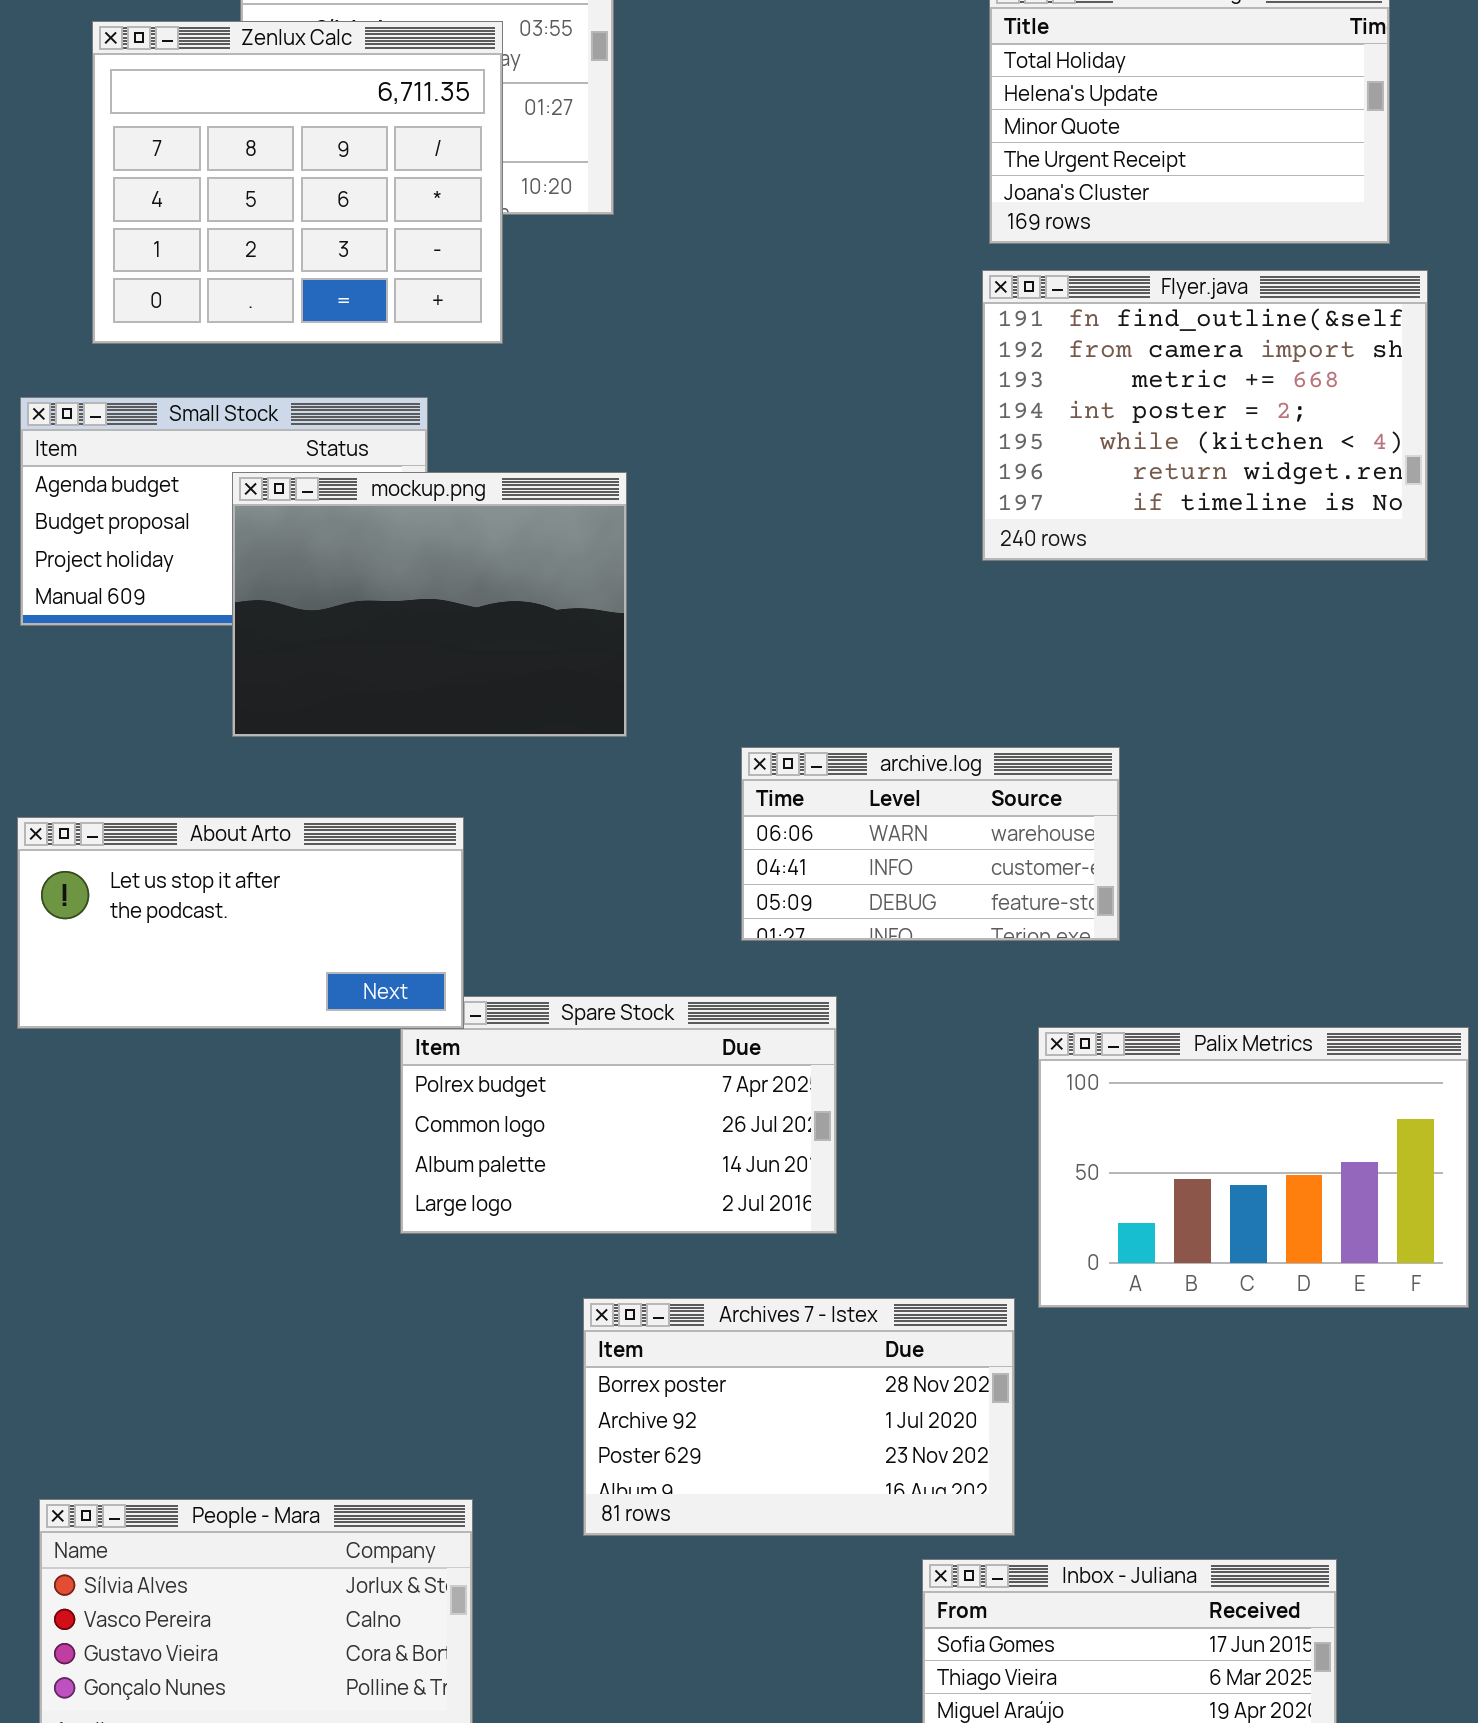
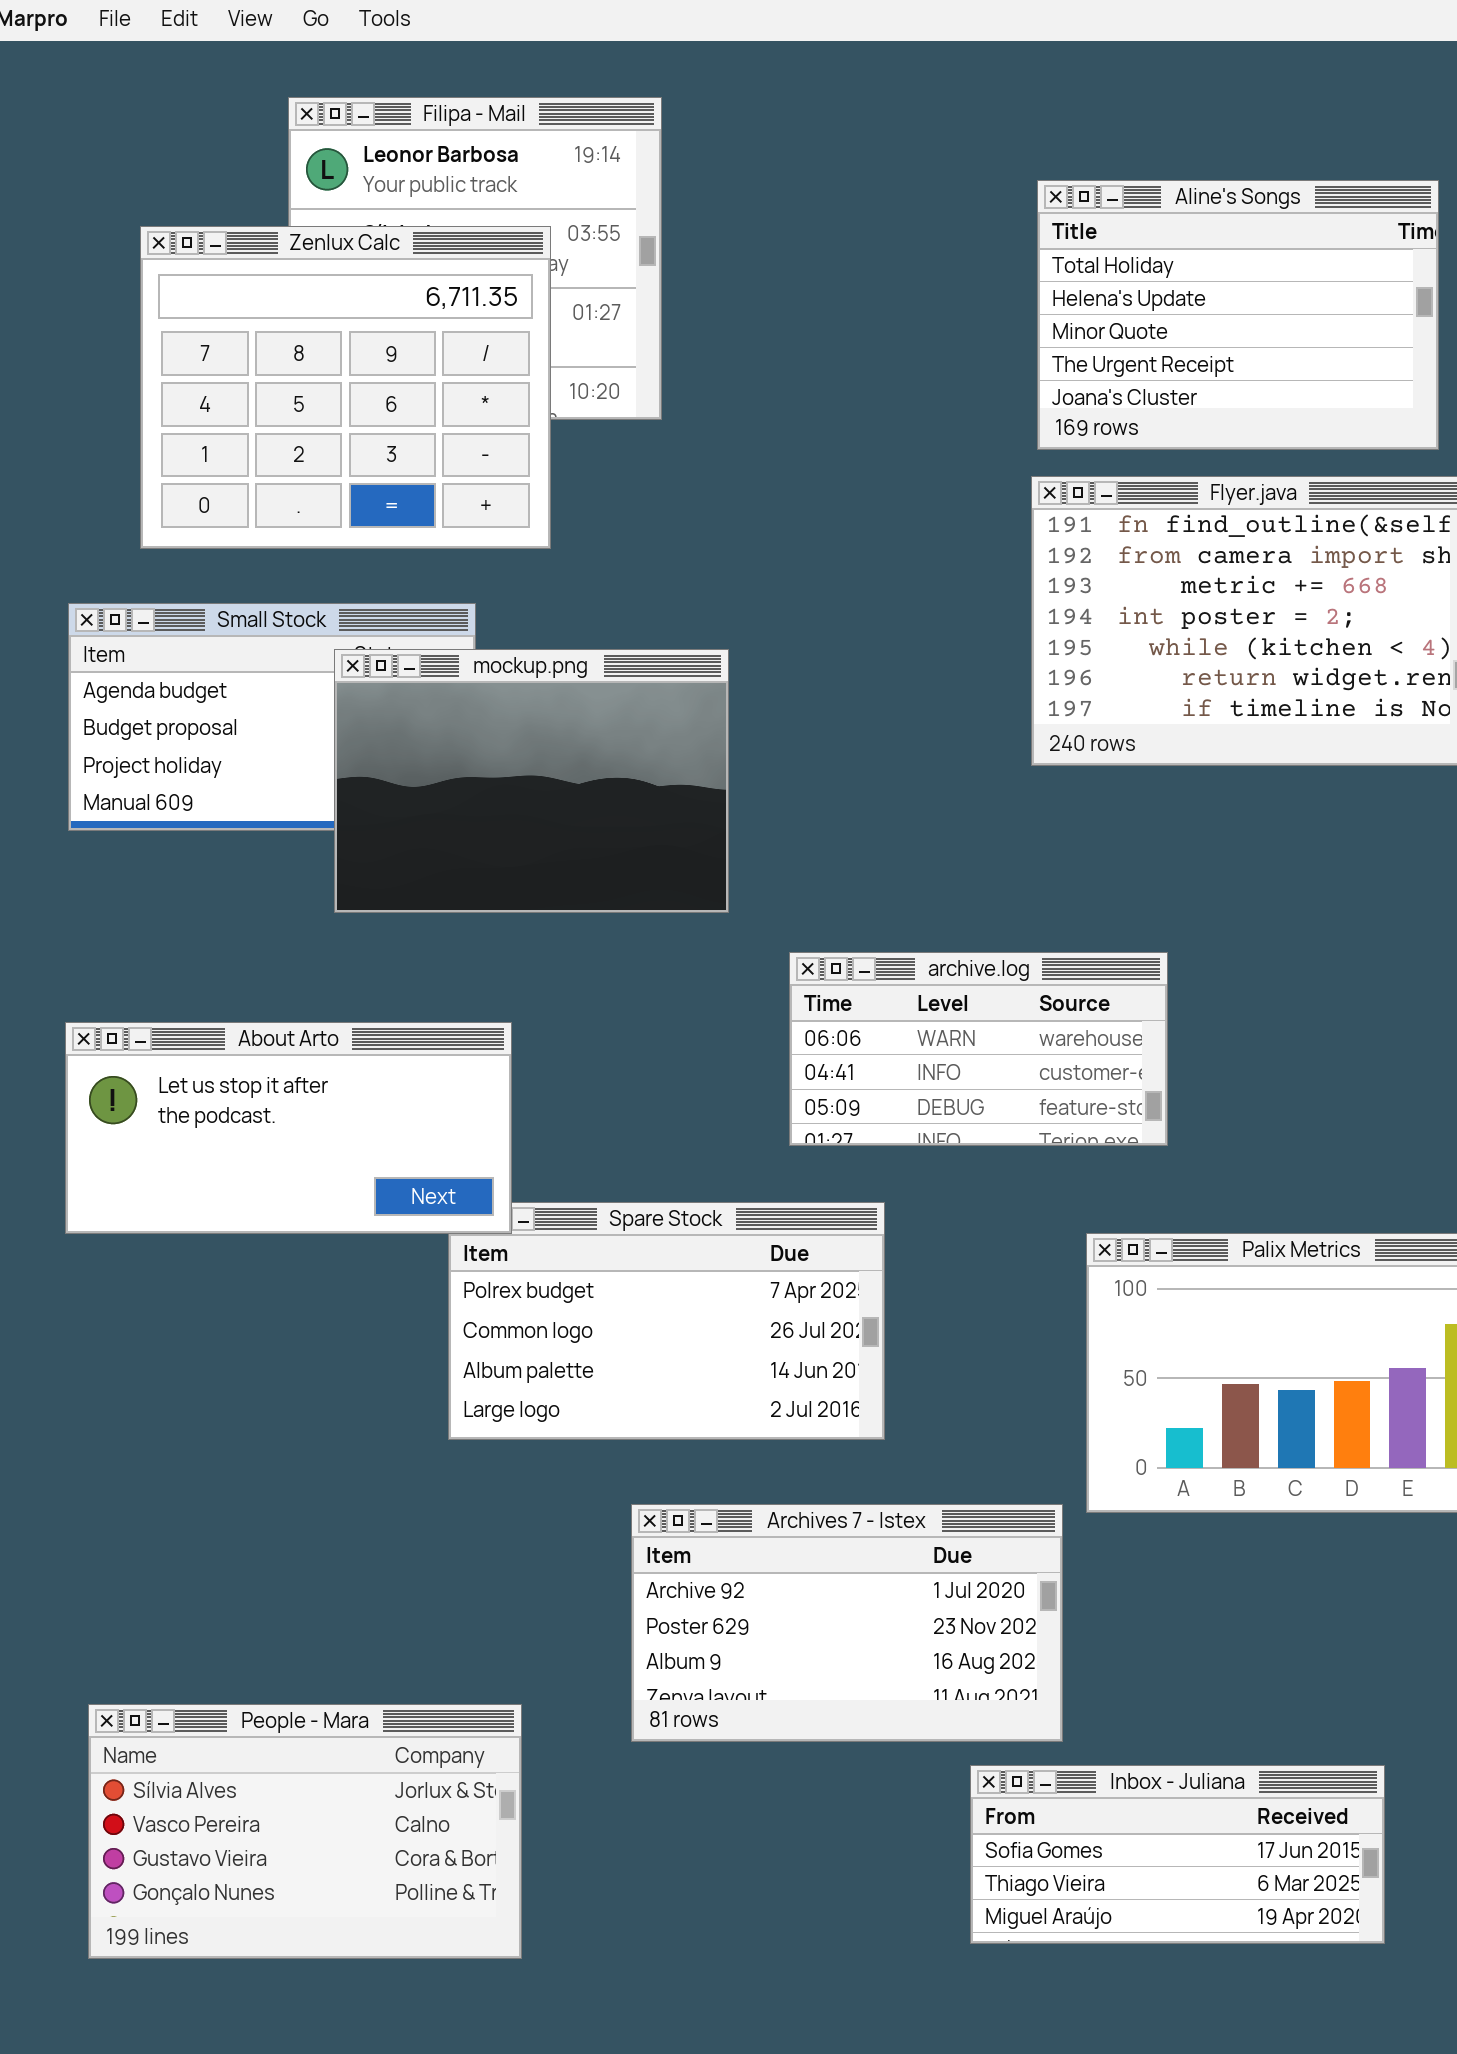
mockup.png: [232,472,627,737] -> [334,649,729,913], moved
Archives 7 - Istex: [583,1298,1015,1536] -> [631,1504,1063,1742], scrolled down 1 row

